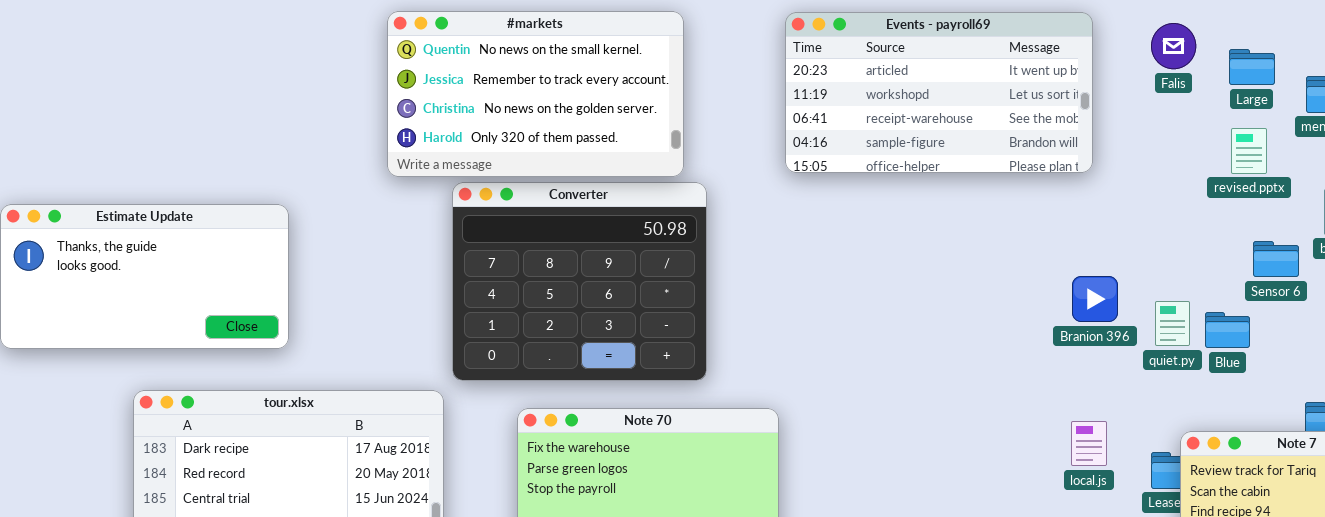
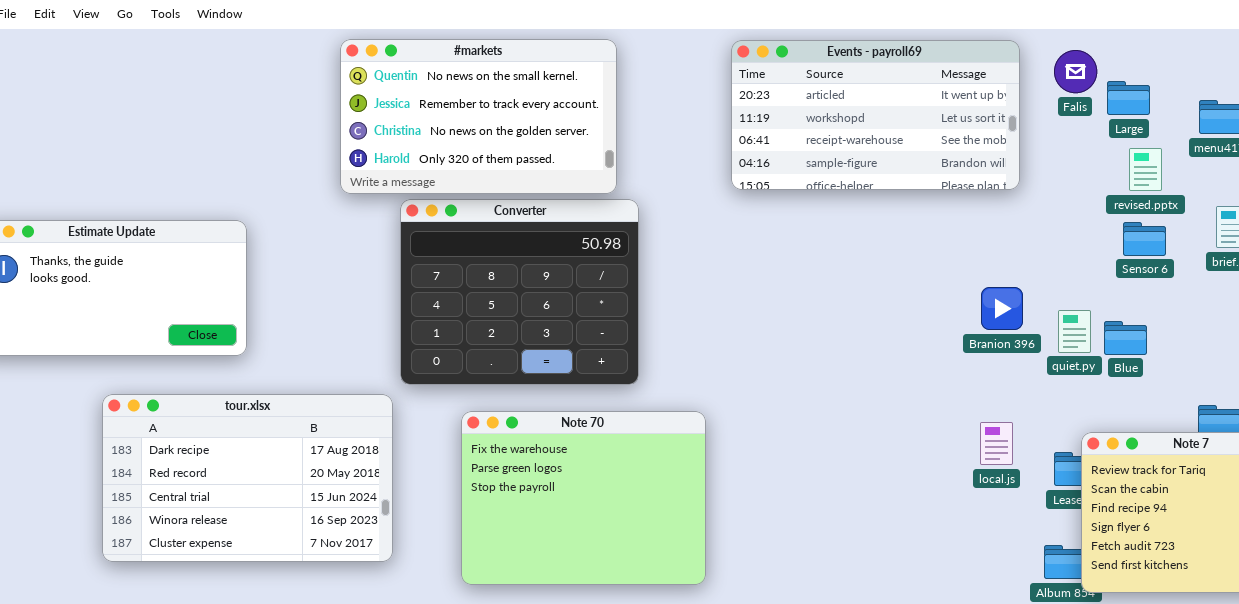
Events - payroll69: [785,12,1093,173] -> [731,40,1020,190], moved
Large: [1229,49,1275,85] -> [1107,81,1150,115], moved
Sensor 6: [1253,241,1299,277] -> [1123,222,1166,256], moved

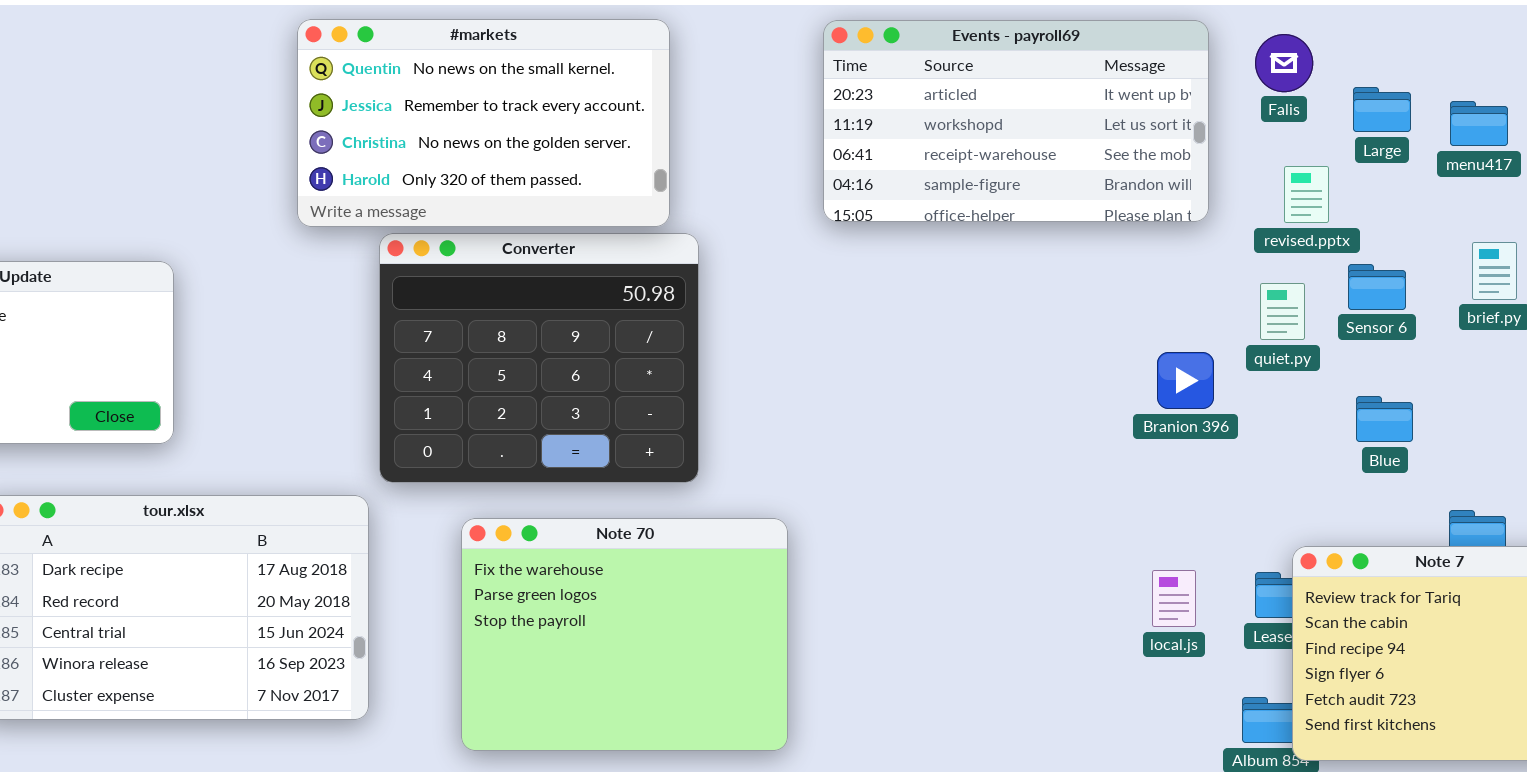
Large: [1107,81,1150,115] -> [1353,87,1411,132], moved
revised.pptx: [1129,148,1162,191] -> [1284,166,1329,223], moved
quiet.py: [1058,310,1091,353] -> [1260,283,1305,340], moved
Blue: [1104,321,1147,355] -> [1356,396,1413,442], moved
local.js: [980,422,1013,465] -> [1152,570,1196,627], moved

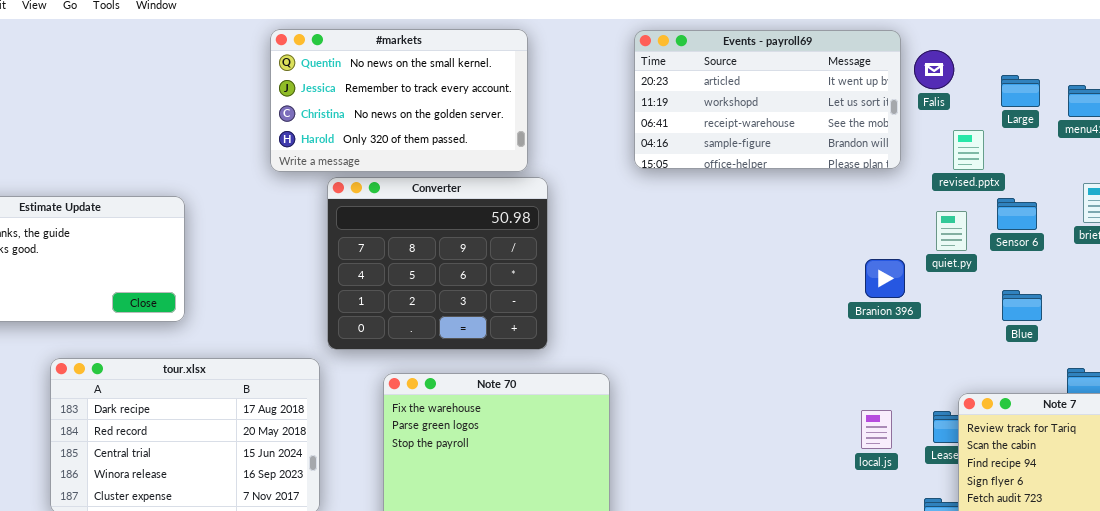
Falis: [1255,34,1313,92] -> [914,50,954,89], moved

